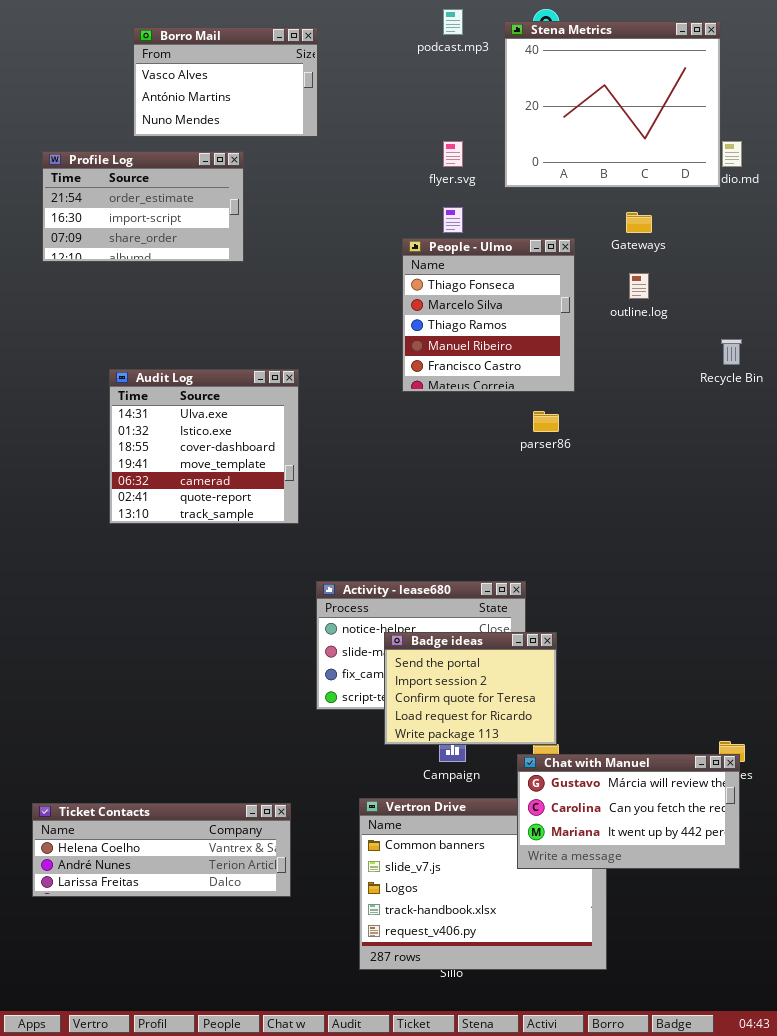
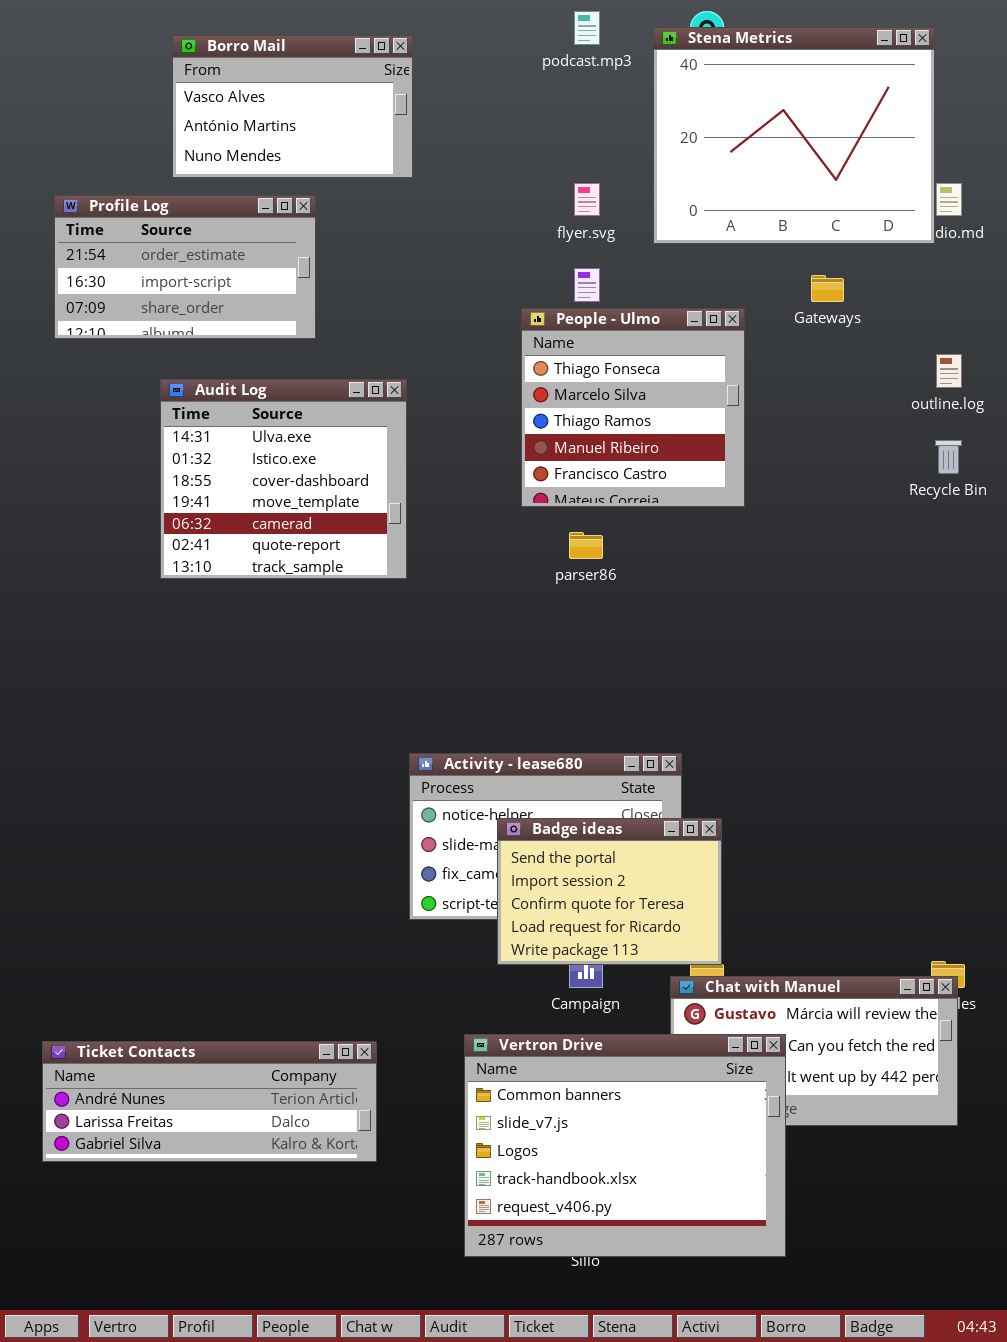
outline.log: [629,273,649,299] -> [936,354,962,388], moved
Audit Log: [109,369,299,524] -> [160,379,407,579], moved
parser86: [533,411,559,432] -> [569,532,603,559], moved
Vertron Drive: [359,798,607,970] -> [464,1034,786,1257], raised
Ticket Contacts: [32,803,291,897] -> [42,1041,377,1162], scrolled down 1 row

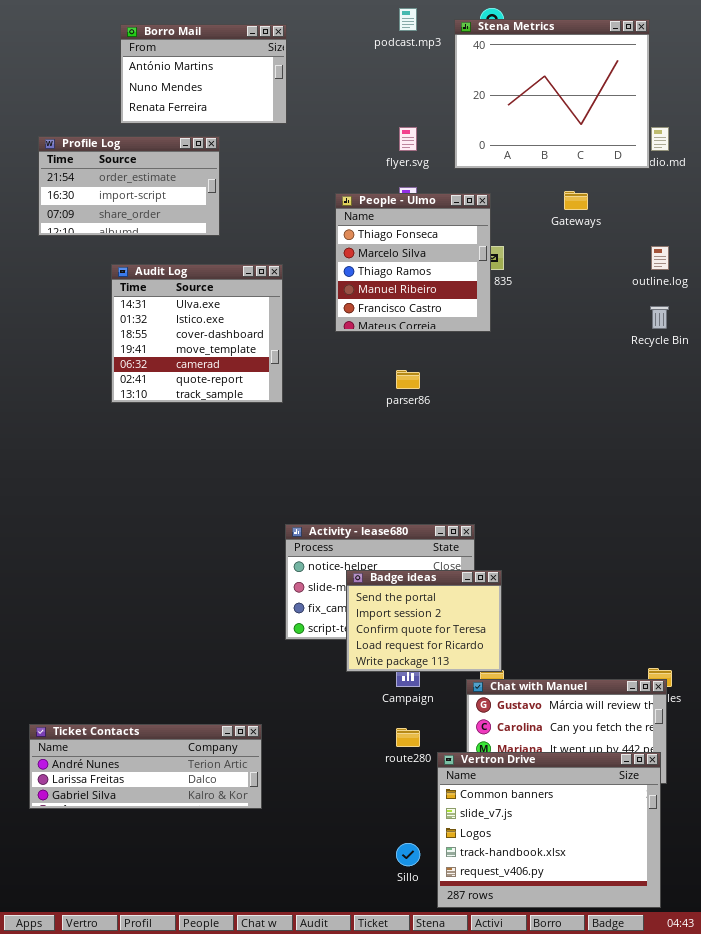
Borro Mail: [172,35,413,178] -> [120,24,287,124], scrolled down 1 row
People - Ulmo: [521,308,745,507] -> [335,193,491,332], moved
Vertron Drive: [464,1034,786,1257] -> [437,752,661,908], moved

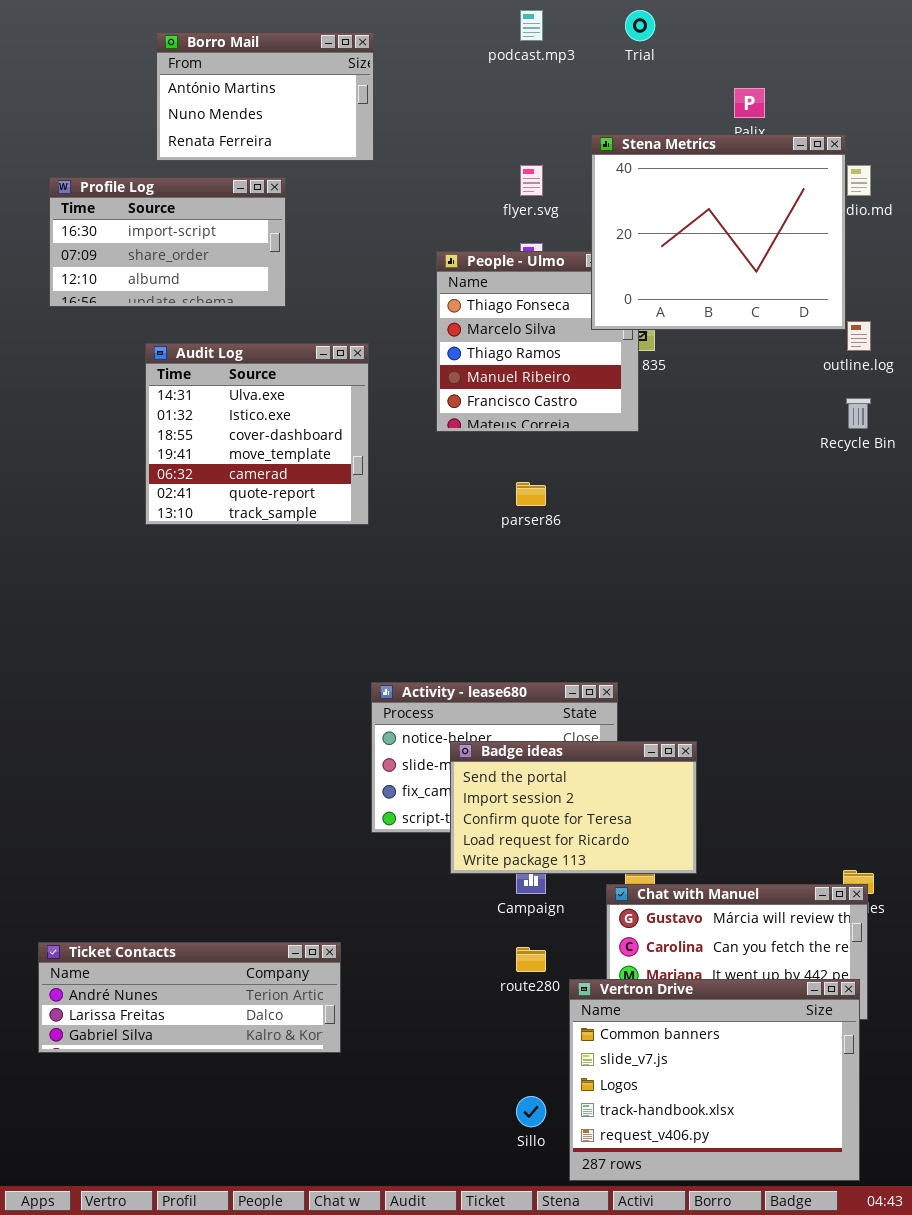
Stena Metrics: [454,19,650,169] -> [591,134,846,330], moved
Profile Log: [38,136,220,236] -> [49,177,286,307], scrolled down 1 row
Badge ideas: [346,570,502,672] -> [450,741,697,874], resized

